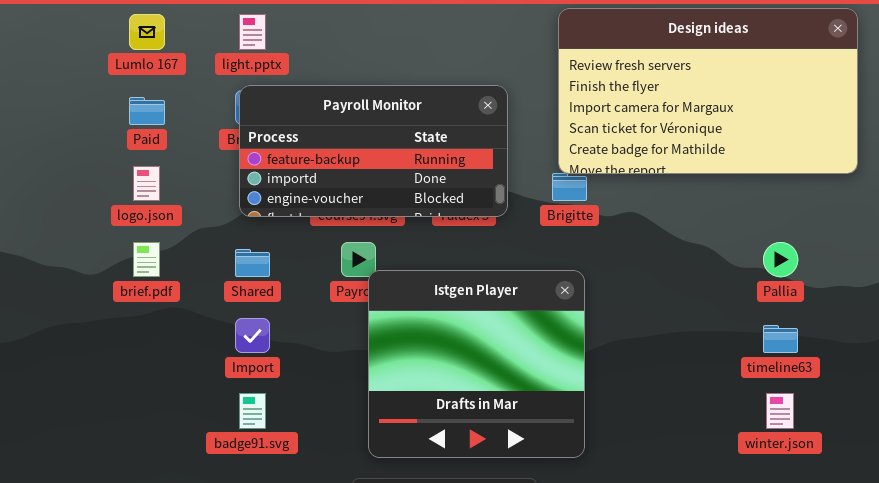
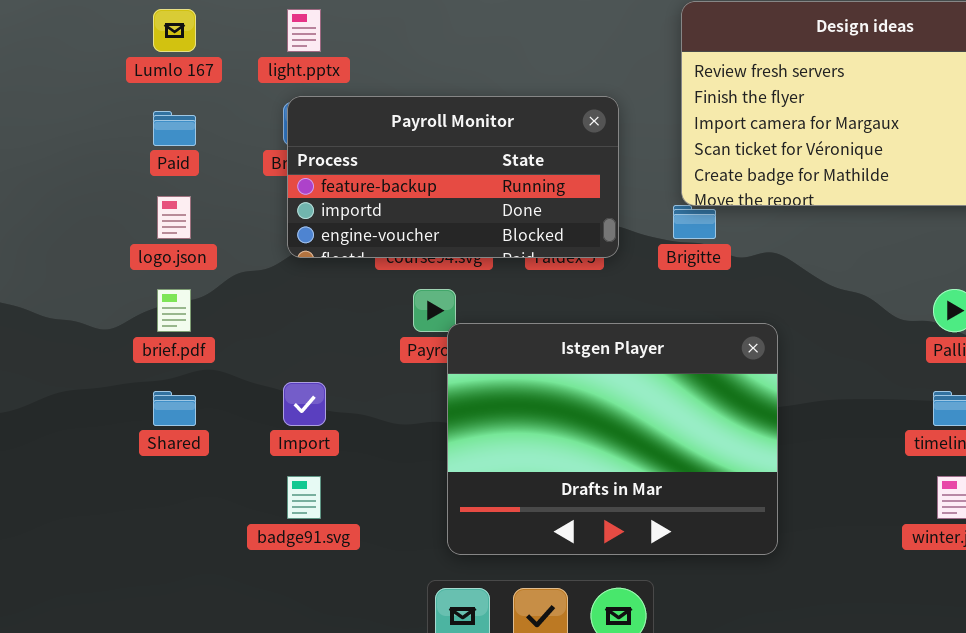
Shared: [235,249,270,277] -> [153,391,196,426], moved
Istgen Player: [368,270,585,458] -> [447,323,778,555], resized

